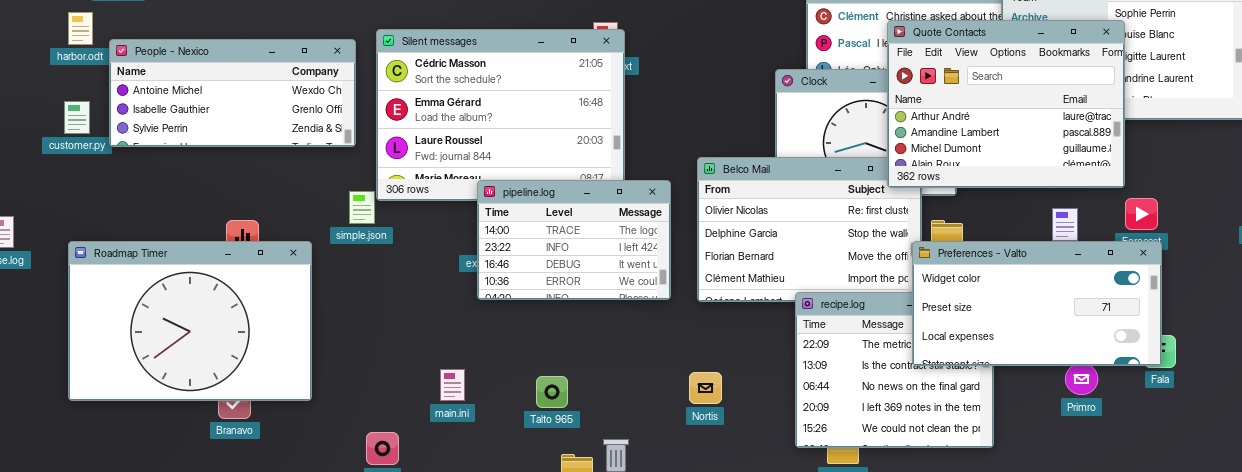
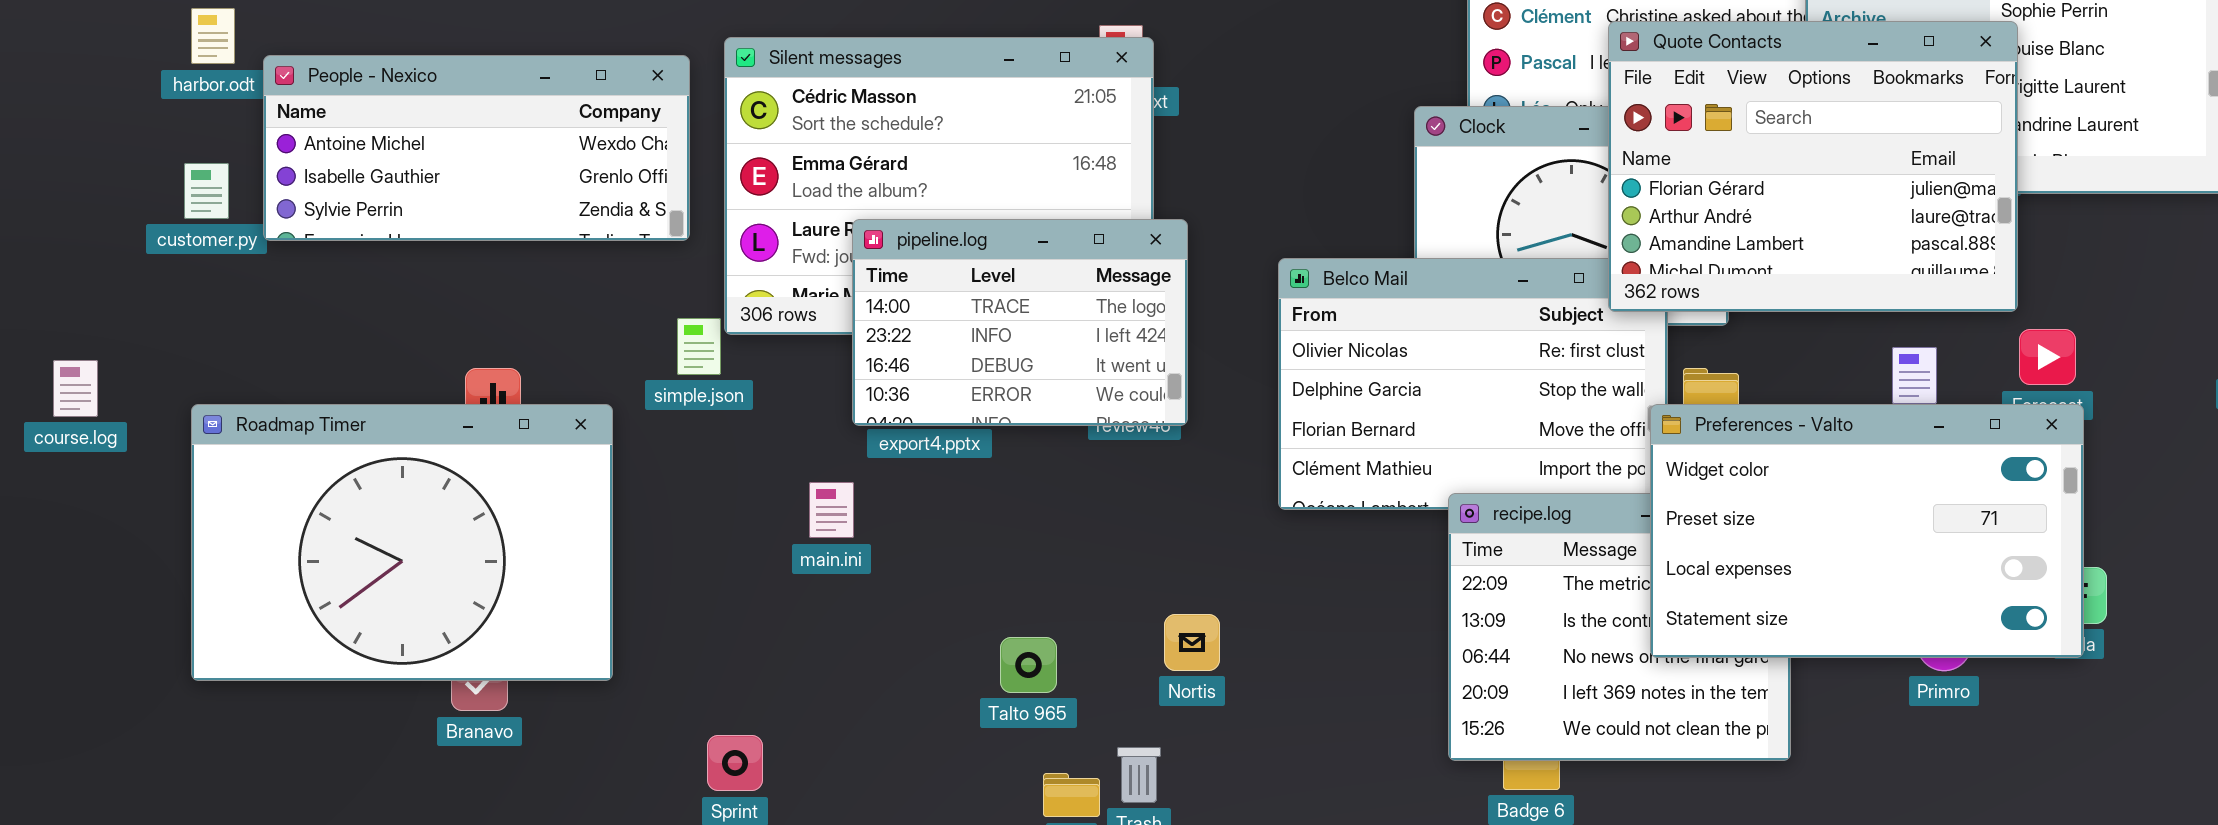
Quote Contacts: [887,20,1125,188] -> [1608,21,2018,312], scrolled up 1 row
pipeline.log: [477,180,671,300] -> [852,219,1188,426], moved
Preferences - Valto: [912,241,1162,366] -> [1650,404,2084,658], resized
main.ini: [440,369,465,401] -> [809,482,854,538], moved
Nortis: [689,372,722,404] -> [1164,614,1220,671], moved

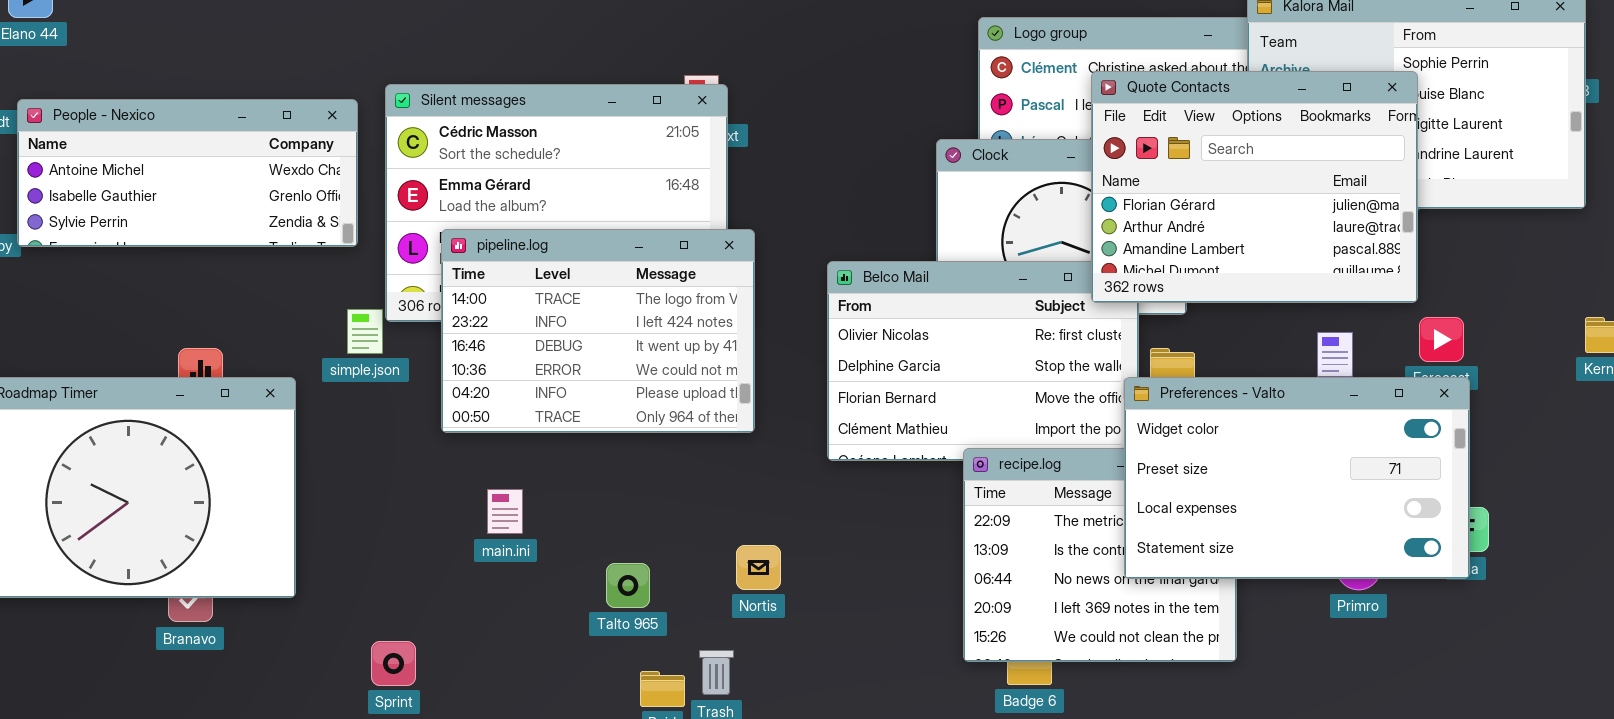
pipeline.log: [852,219,1188,426] -> [441,229,755,433], resized
main.ini: [809,482,854,538] -> [487,489,523,534], moved

